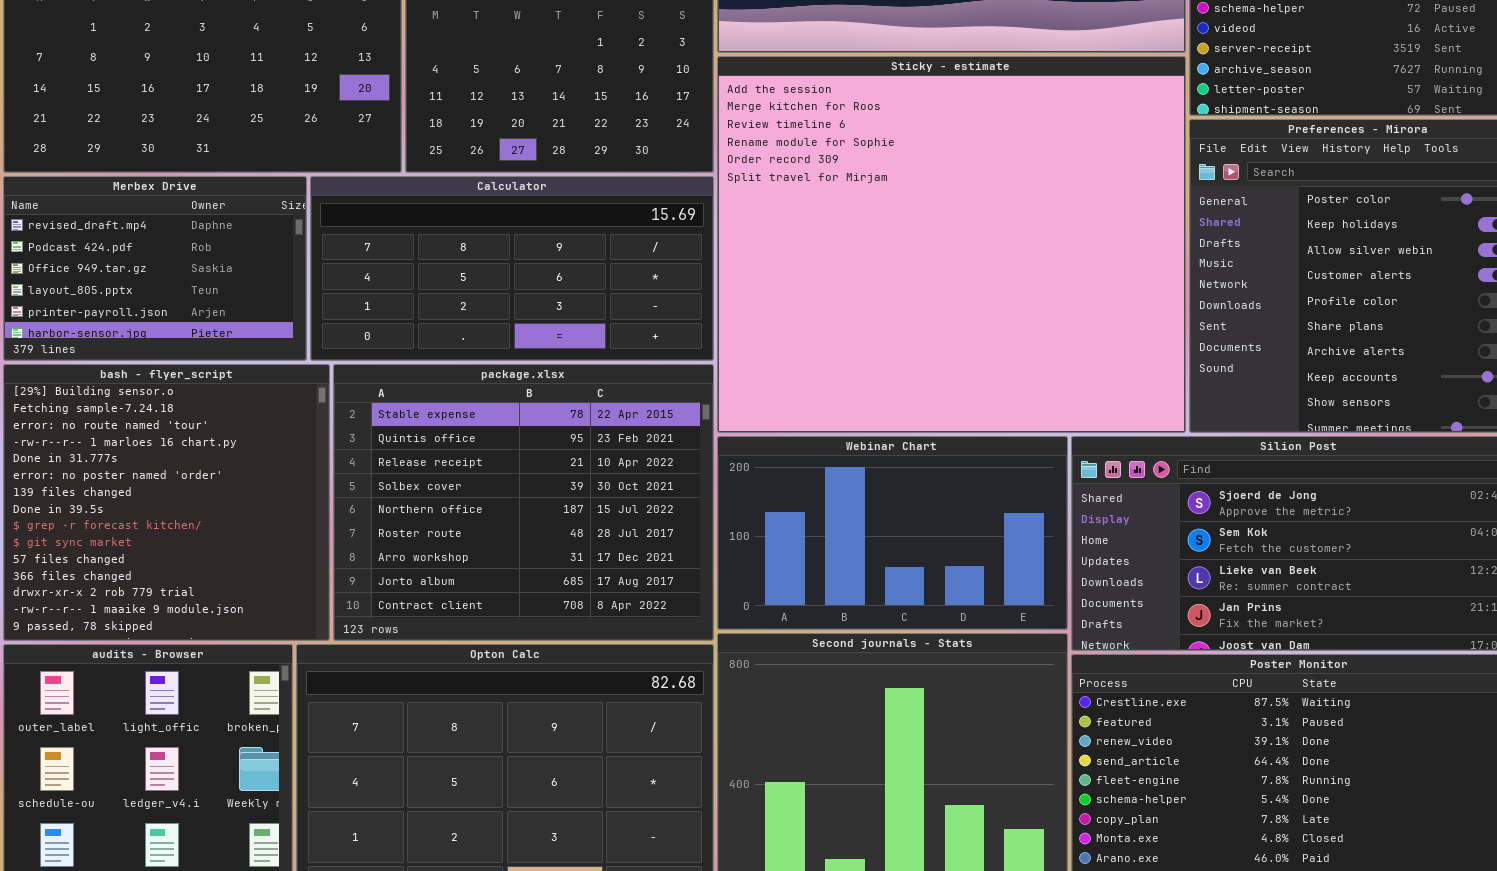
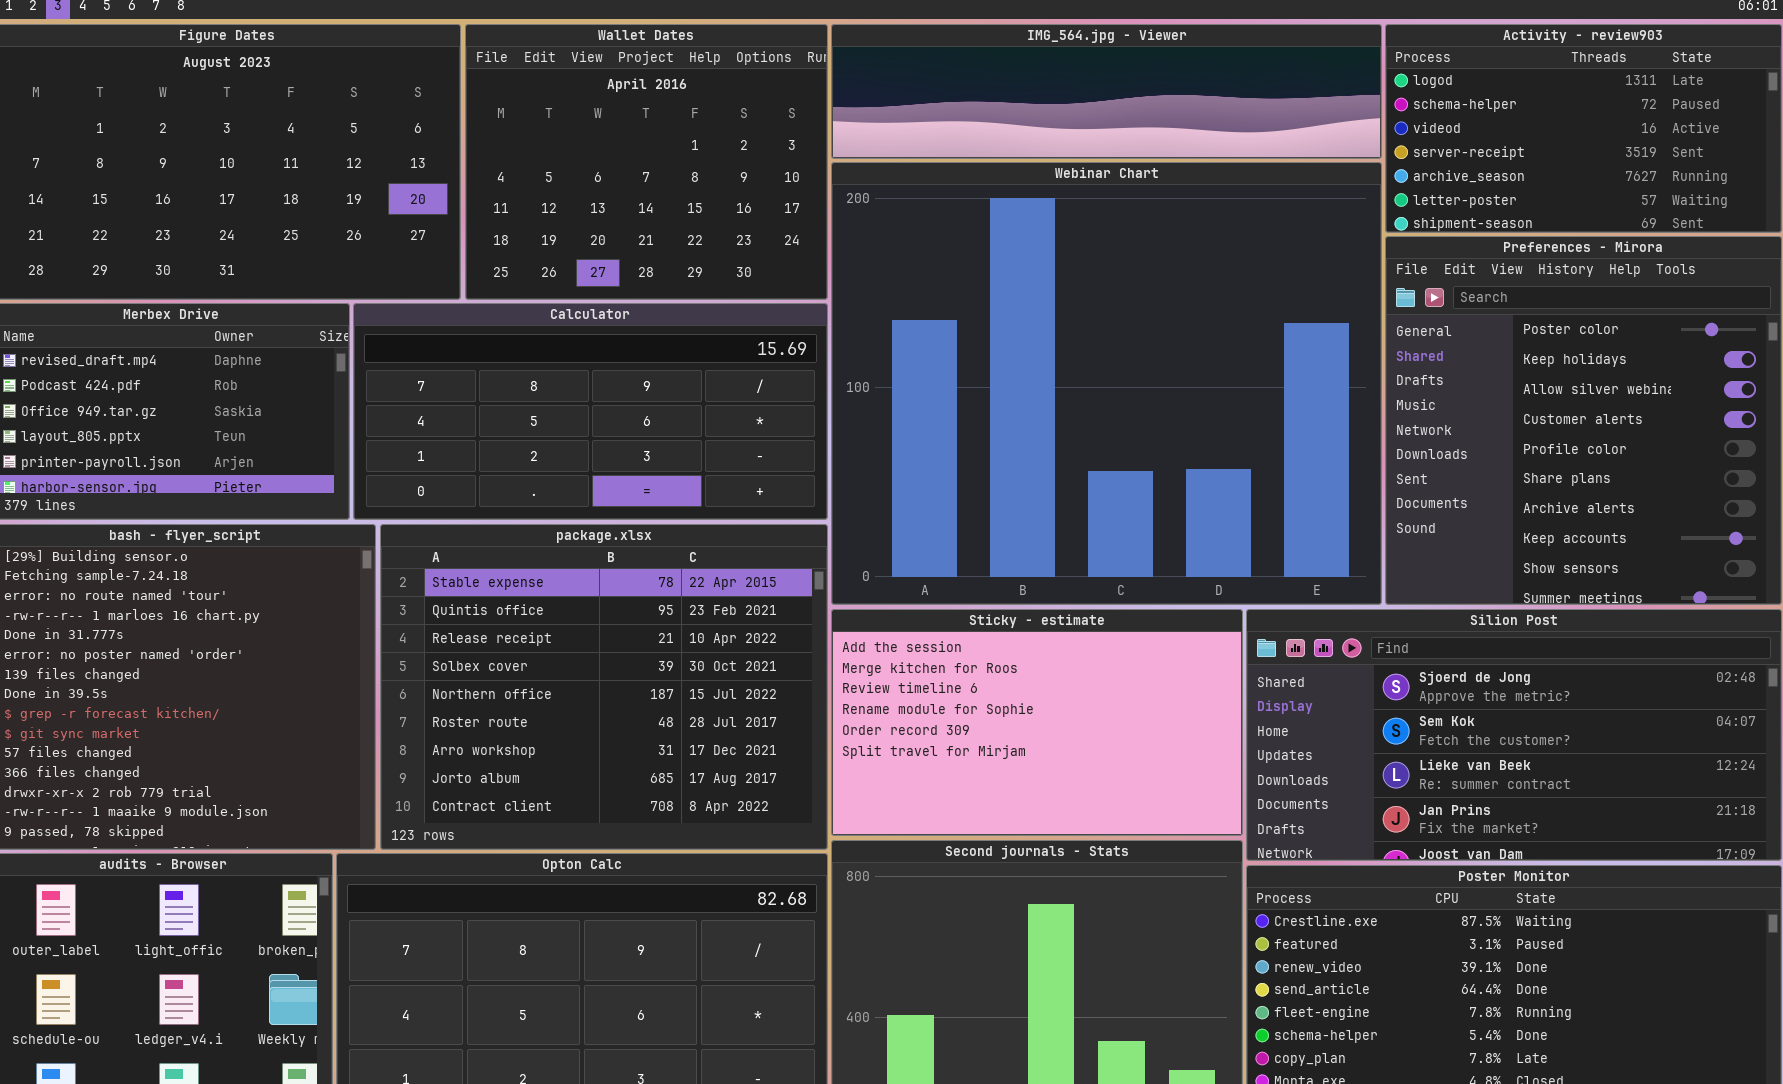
Sticky - estimate: [717,56,1186,433] -> [831,609,1243,836], moved, resized
Webinar Chart: [717,436,1068,630] -> [831,162,1382,605], moved, resized

